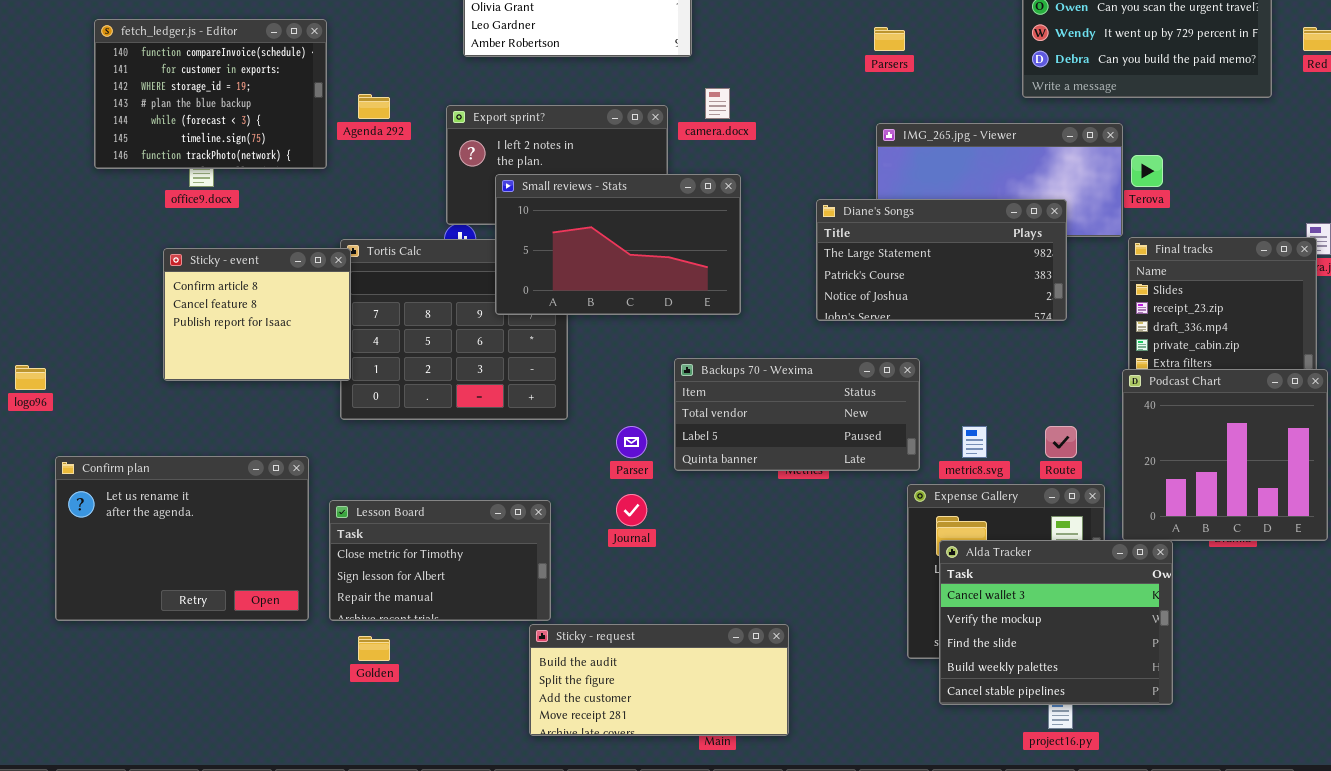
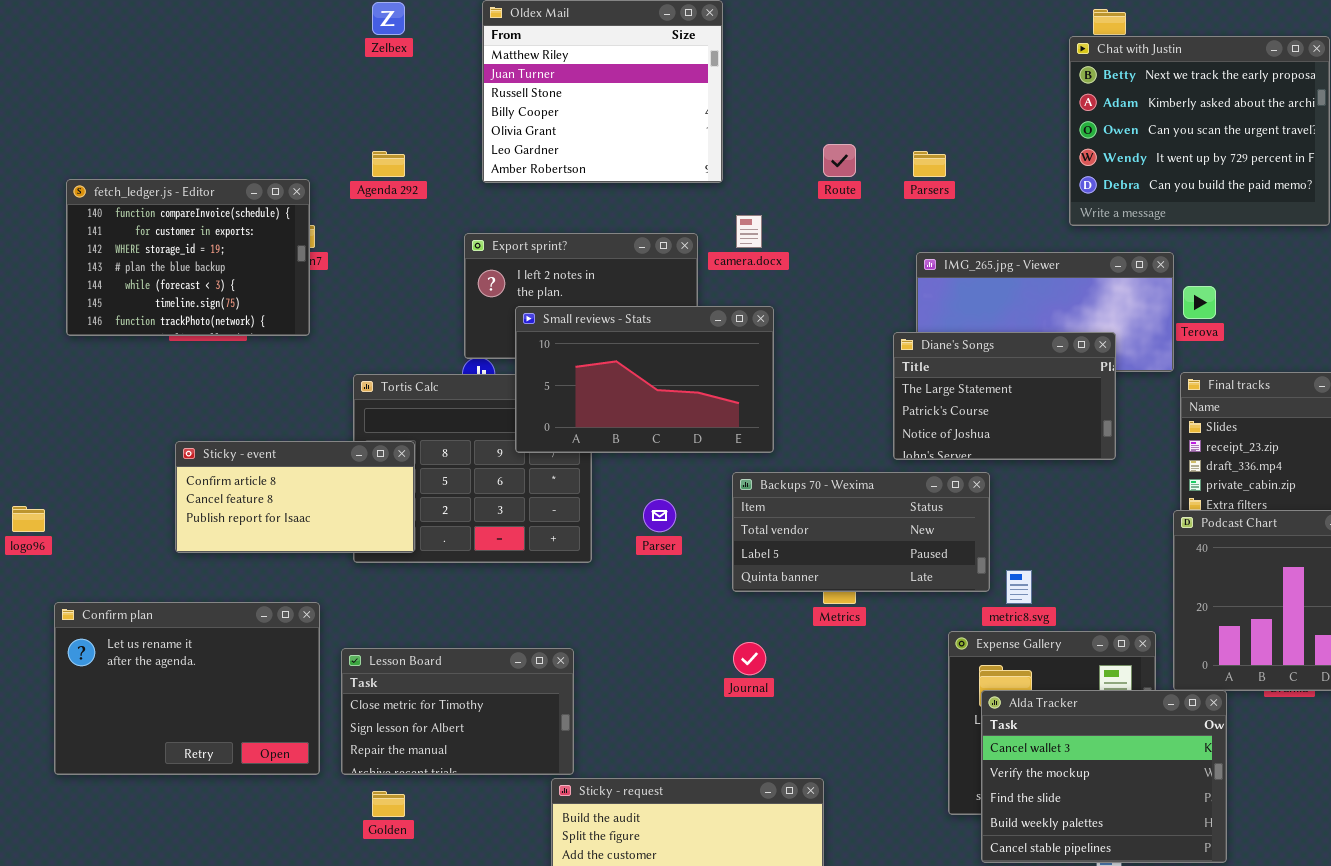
fetch_ledger.js - Editor: [94,19,327,169] -> [66,179,310,336], moved
Agenda 292: [358,94,390,119] -> [372,151,405,177], moved
Diane's Songs: [816,199,1067,321] -> [893,332,1116,460], resized
Sticky - event: [163,248,351,381] -> [175,441,415,553], moved, resized
Backups 70 - Wexima: [674,358,920,471] -> [732,472,990,592], moved
Parser: [616,426,647,458] -> [643,499,676,532], moved
Route: [1045,426,1077,458] -> [823,144,856,177], moved
Journal: [616,494,647,526] -> [733,642,766,675], moved

